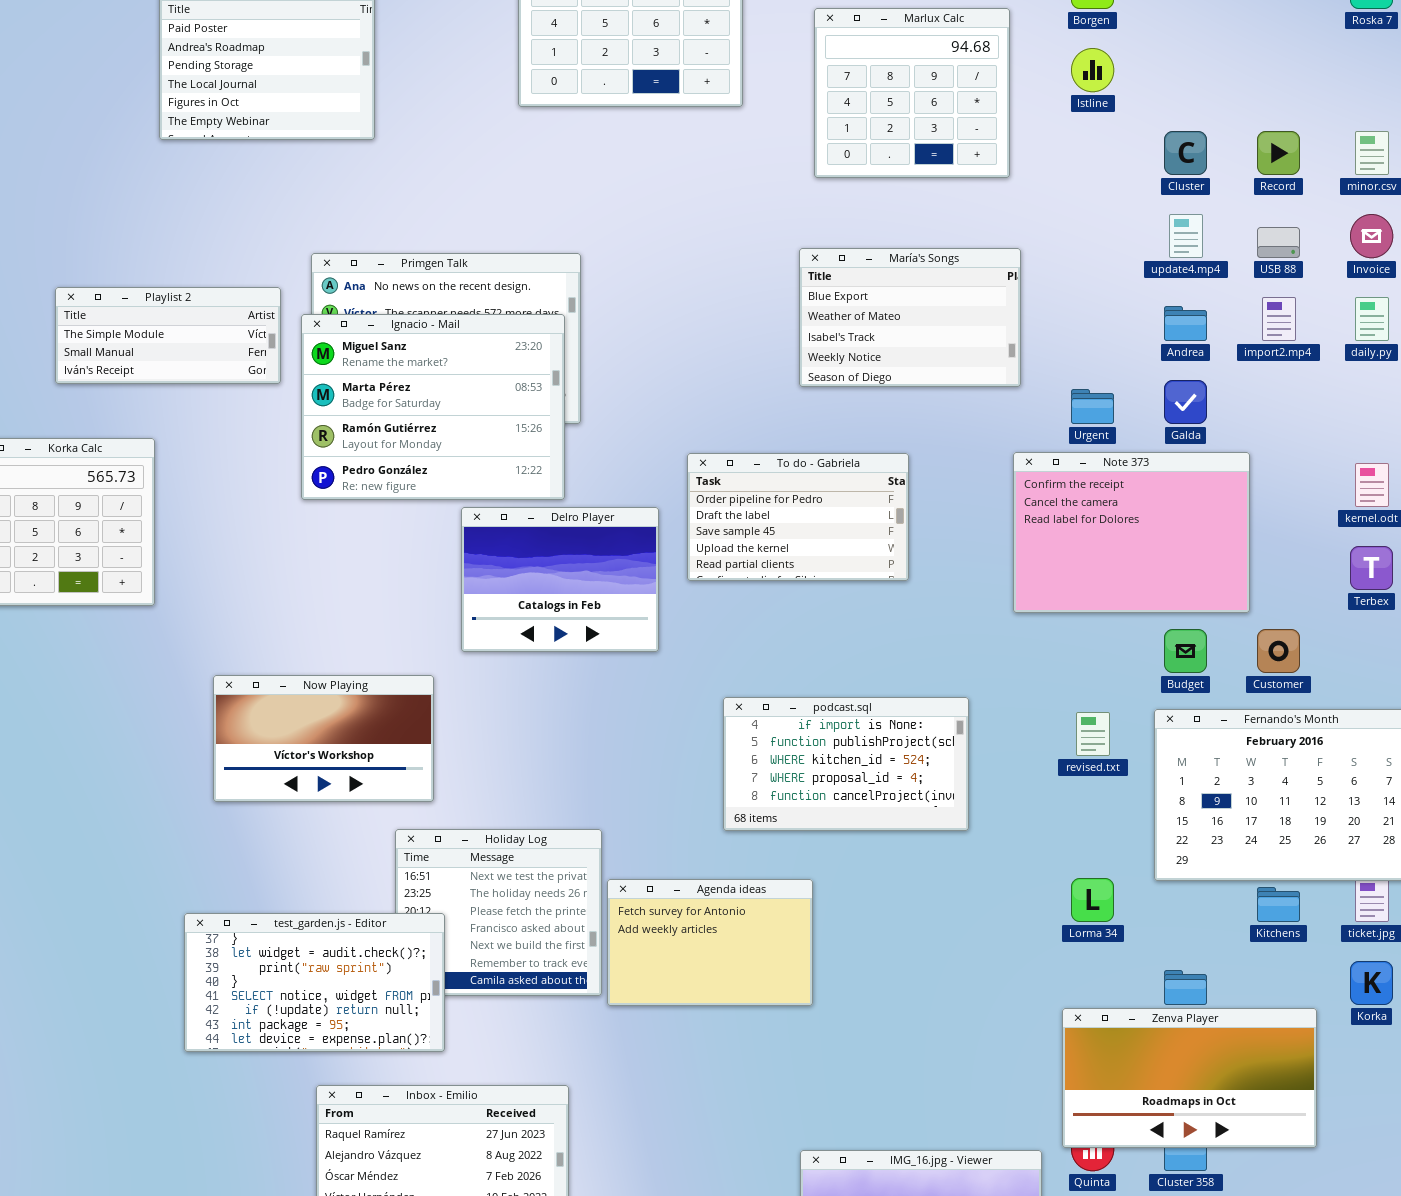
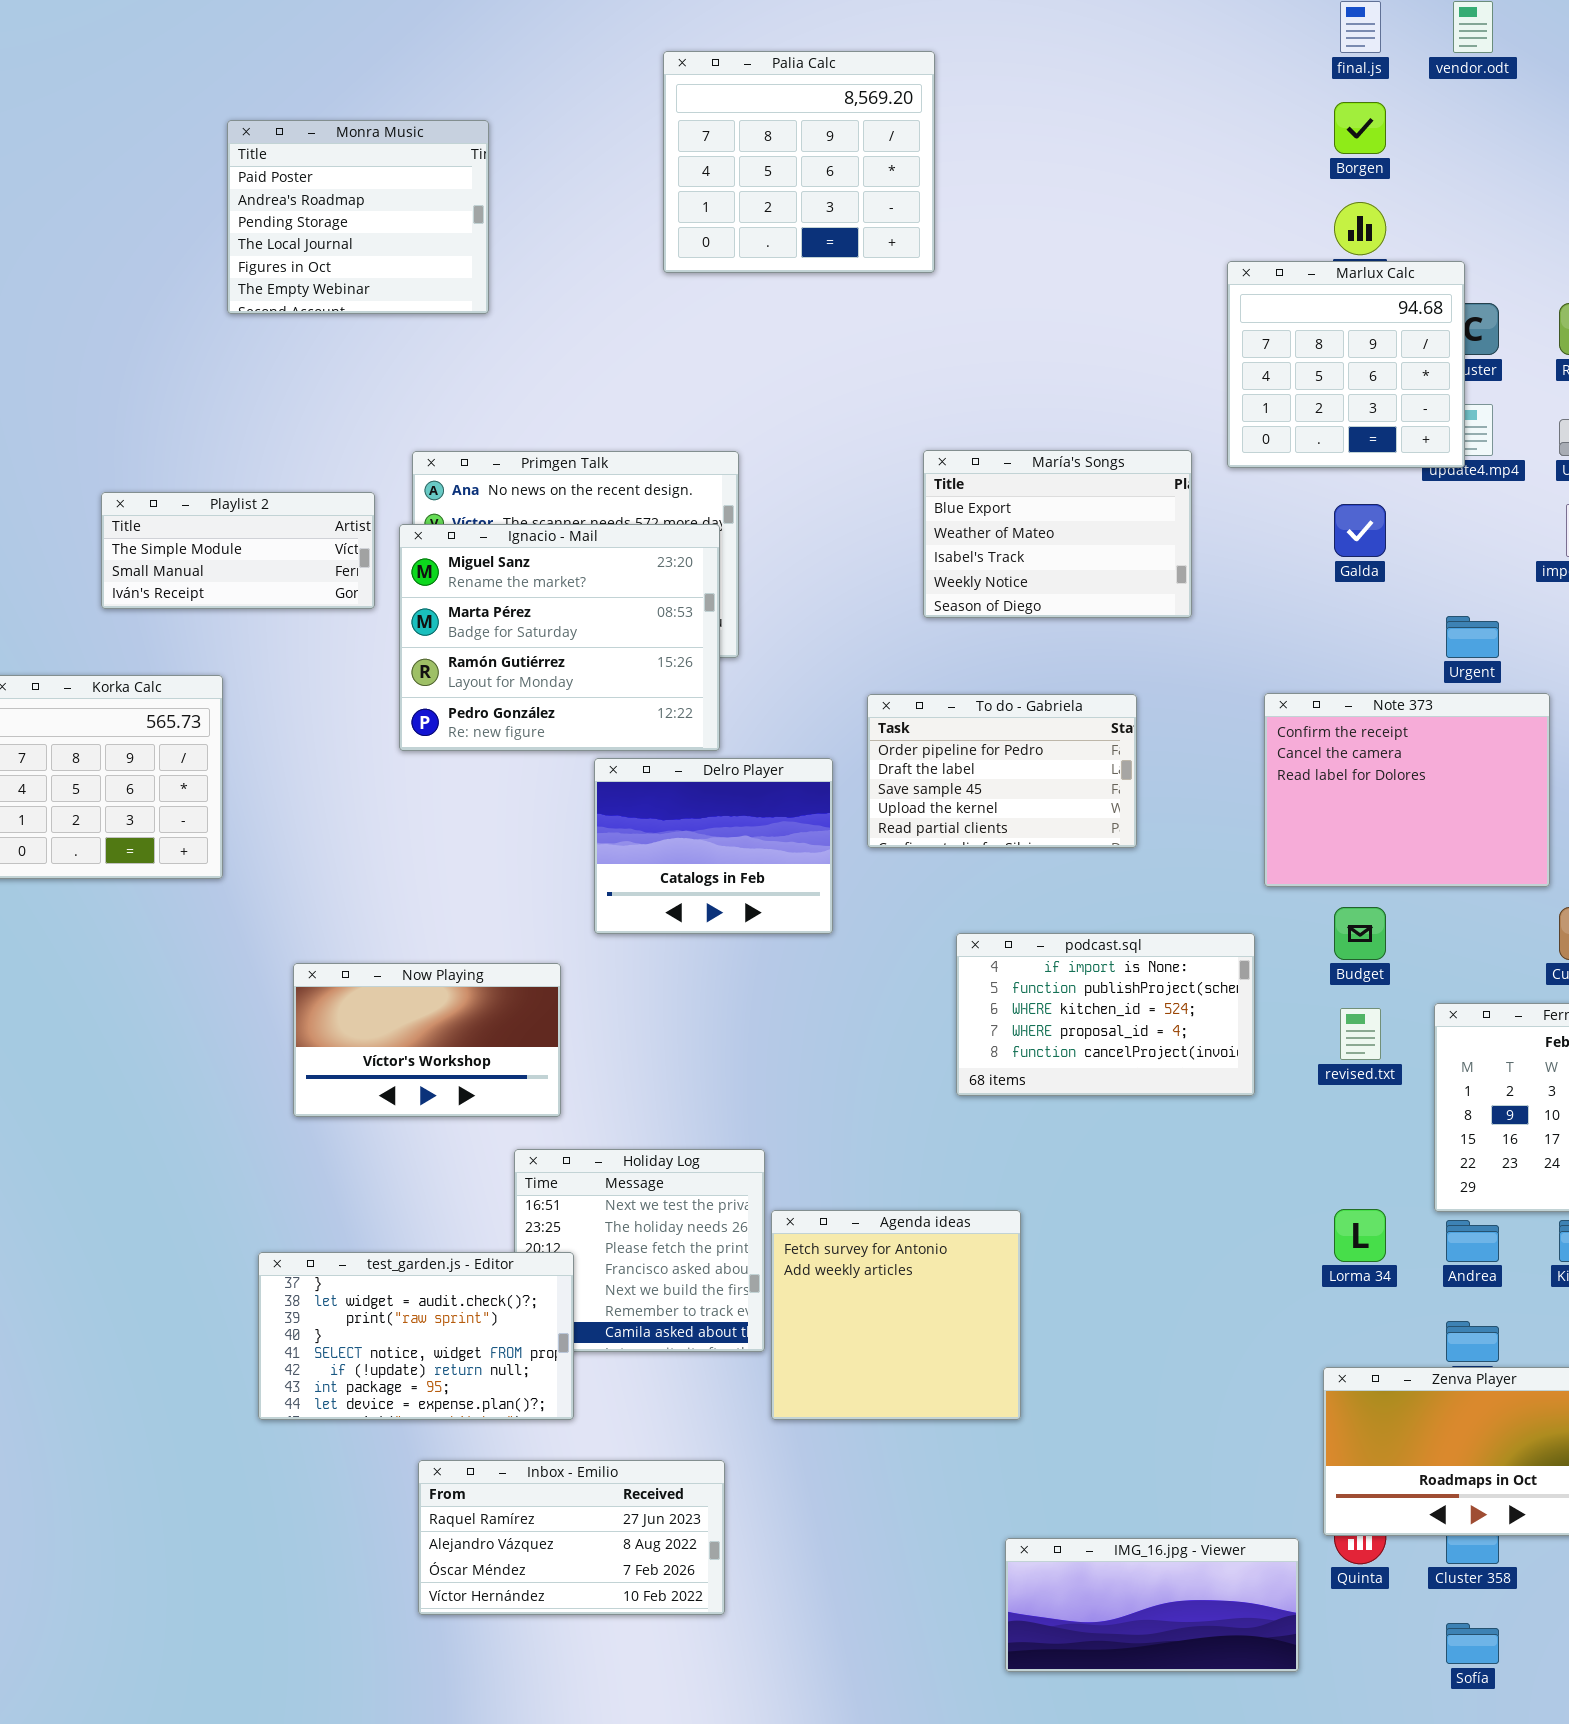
Marlux Calc: [814,8,1010,178] -> [1227,261,1465,468], moved
María's Songs: [799,248,1021,387] -> [923,450,1192,618], moved
Andrea: [1164,306,1207,341] -> [1446,1220,1499,1262], moved
Galda: [1164,380,1207,424] -> [1334,504,1386,557], moved
Urgent: [1071,389,1114,424] -> [1446,616,1499,658], moved
Budget: [1164,629,1207,673] -> [1334,907,1386,960], moved
podcast.sql: [723,697,969,831] -> [956,933,1255,1096], moved
Agenda ideas: [607,879,813,1006] -> [771,1210,1021,1420], resized

